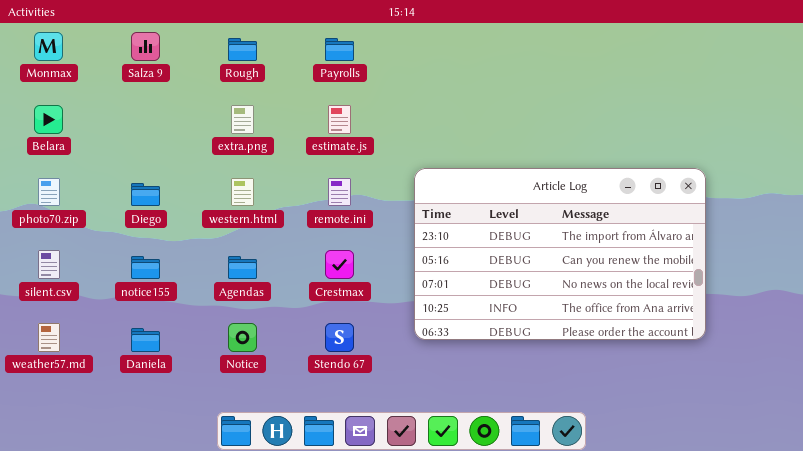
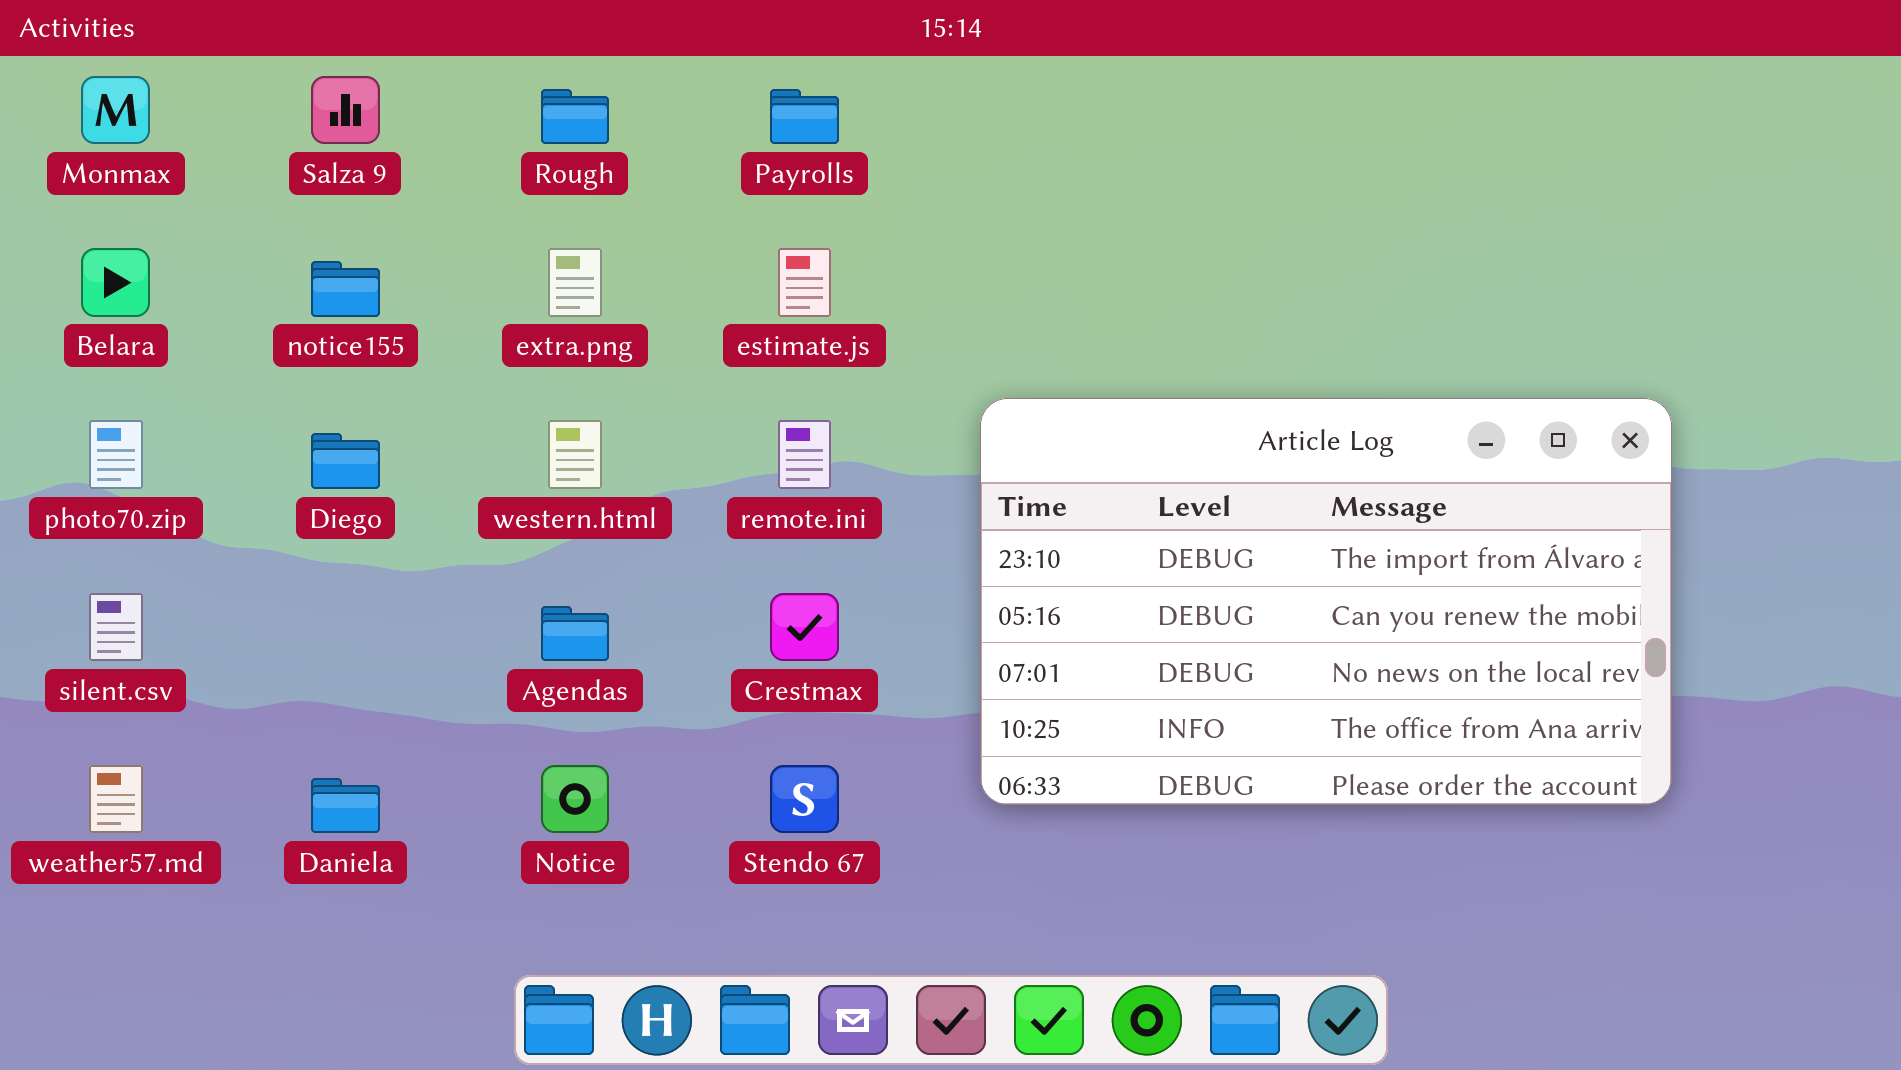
notice155: [131,256,160,279] -> [311,261,380,317], moved

